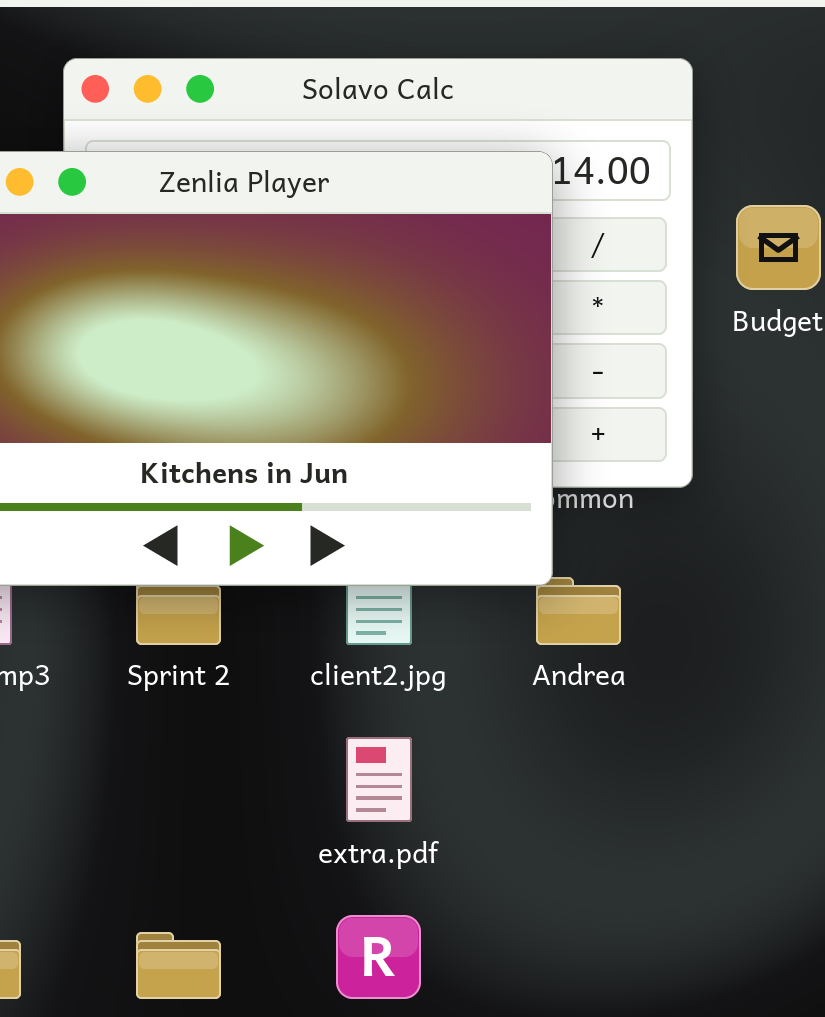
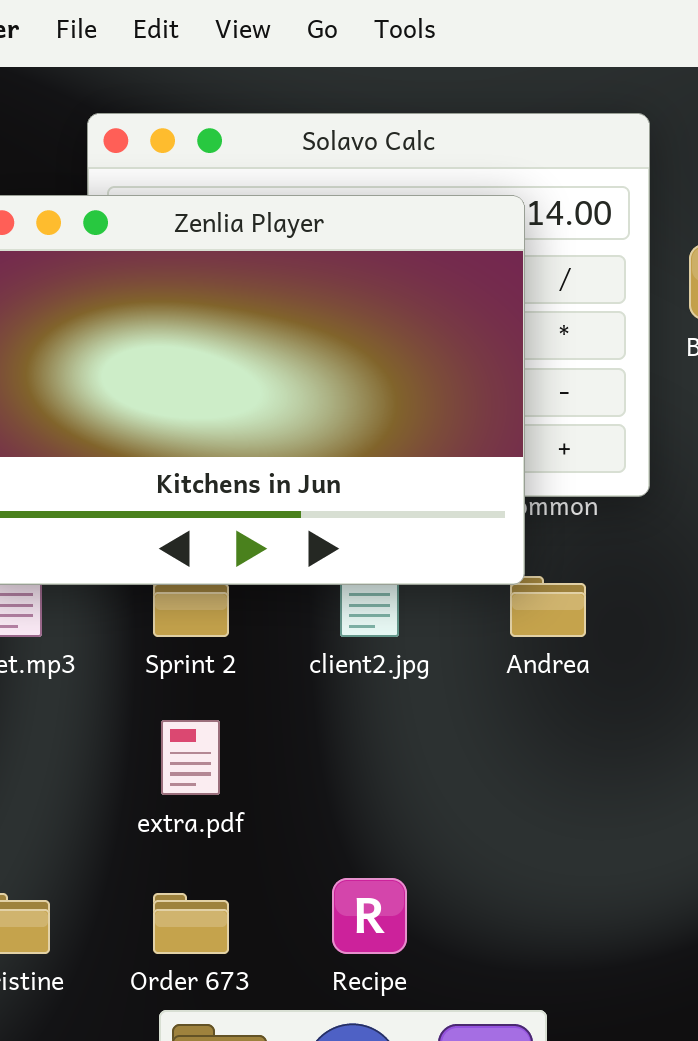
extra.pdf: [346,737,412,822] -> [161,720,220,795], moved

